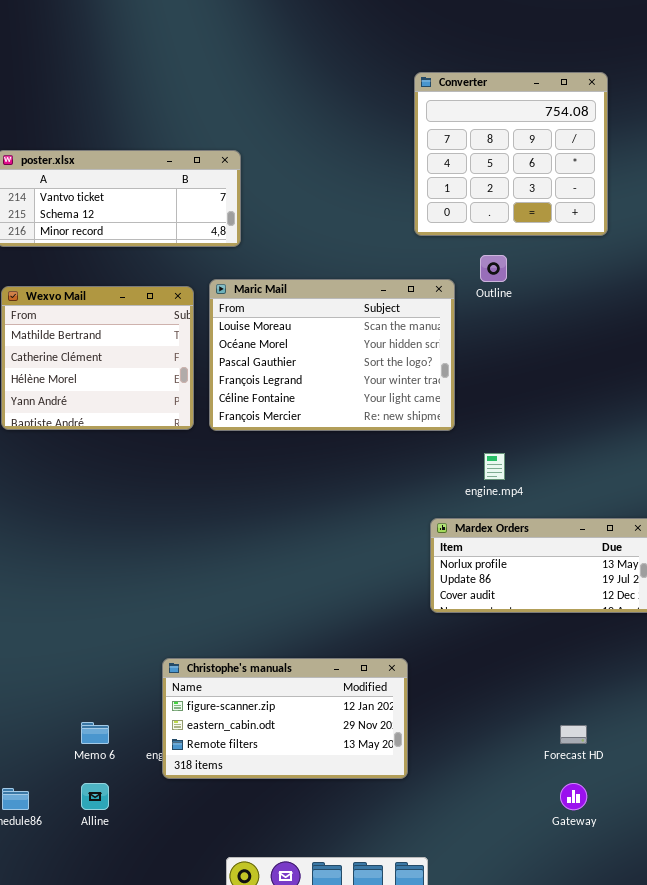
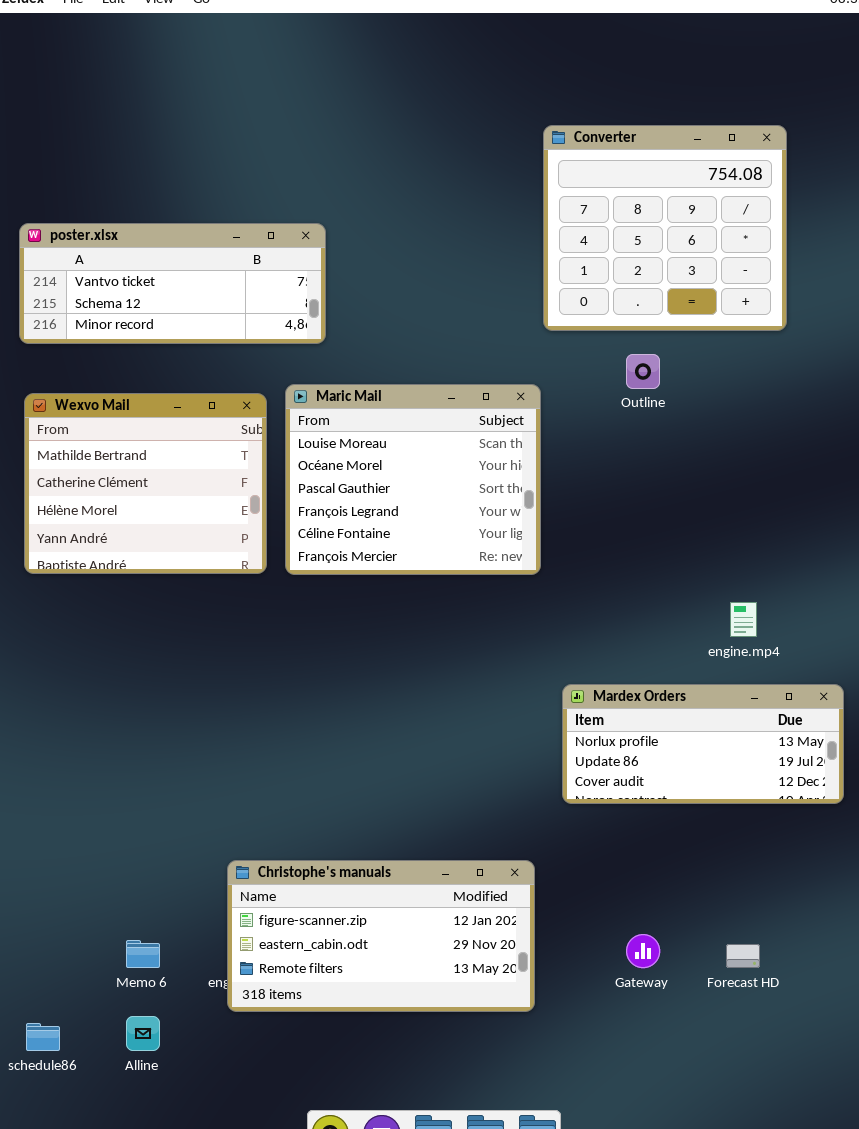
Maric Mail: [209,279,455,431] -> [285,384,541,575], resized
engine.mp4: [484,453,505,480] -> [730,602,757,637], moved
Gateway: [560,783,587,810] -> [626,934,660,968], moved

